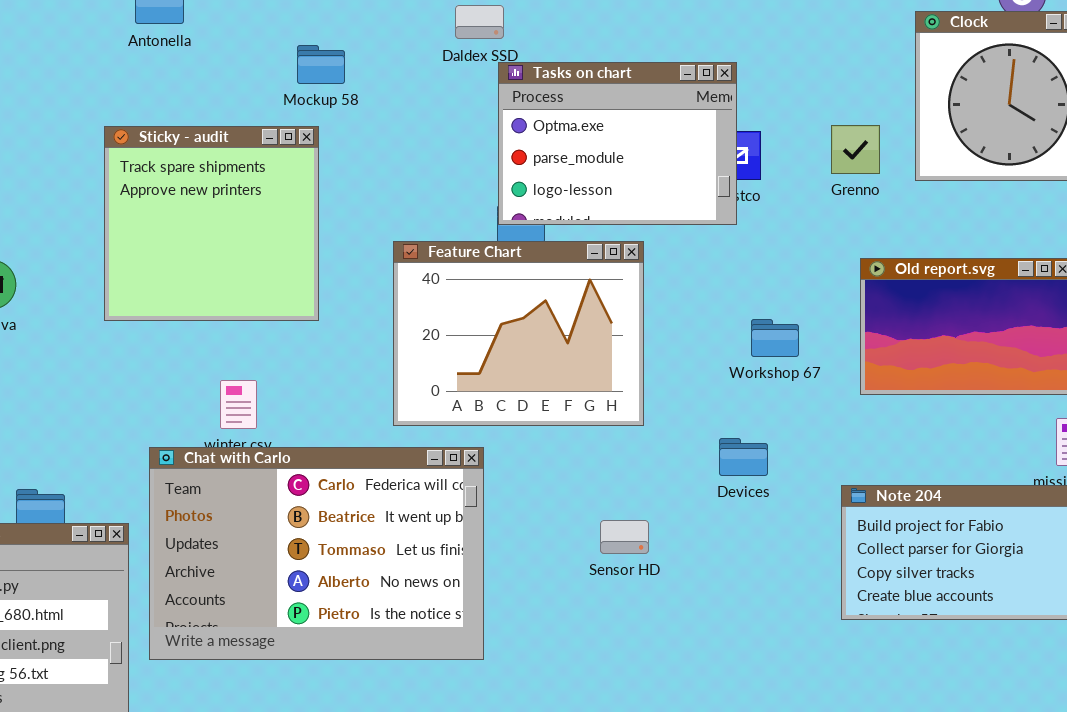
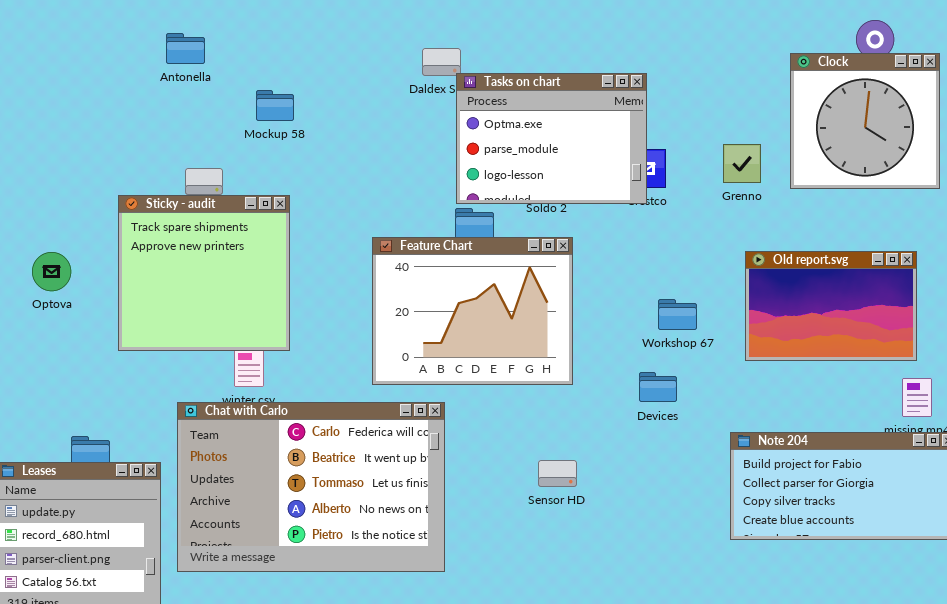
Mockup 58: [297,45,345,84] -> [256,90,294,121], moved
Tasks on chart: [498,62,737,225] -> [456,73,647,204], moved
Sticky - audit: [104,126,319,321] -> [118,195,290,351], moved
Devices: [719,438,768,476] -> [639,372,677,402], moved

